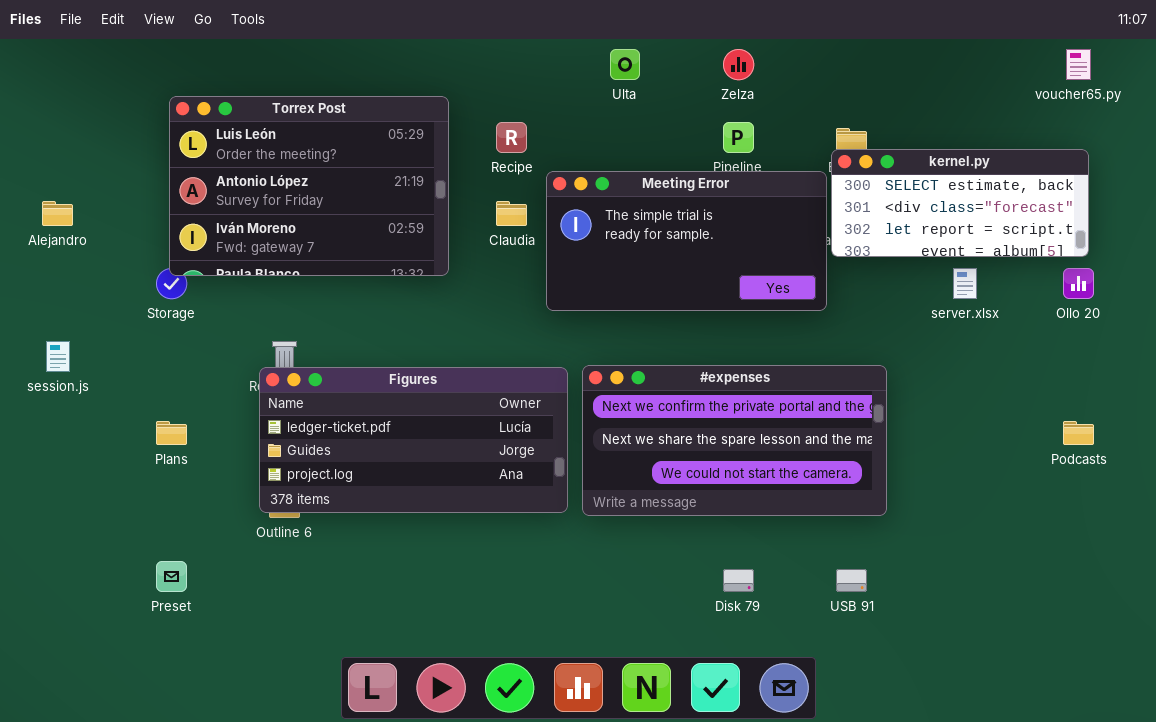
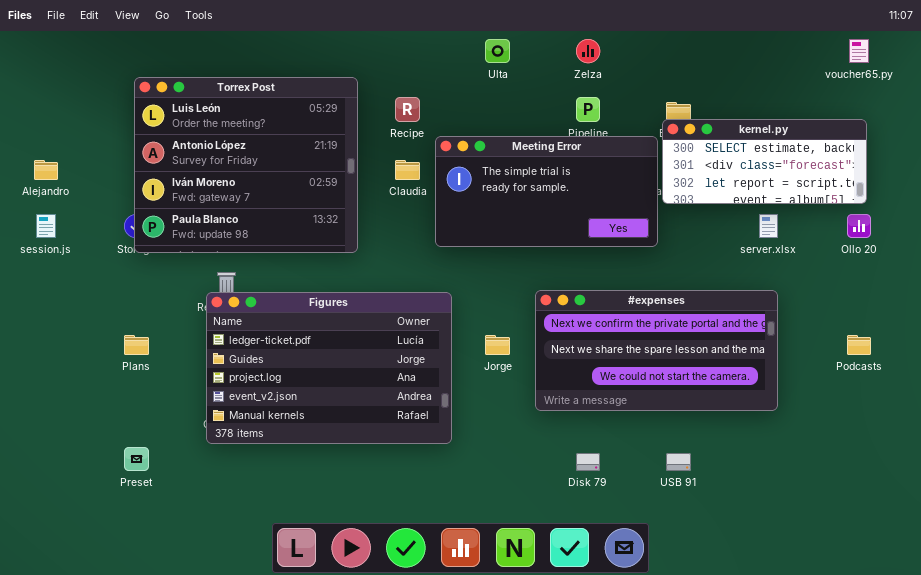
Torrex Post: [169,96,449,276] -> [134,77,358,253], resized
session.js: [46,341,70,372] -> [36,214,56,238], moved
#expenses: [582,365,887,516] -> [535,290,778,411], moved
Figures: [259,367,568,513] -> [206,292,452,444], resized

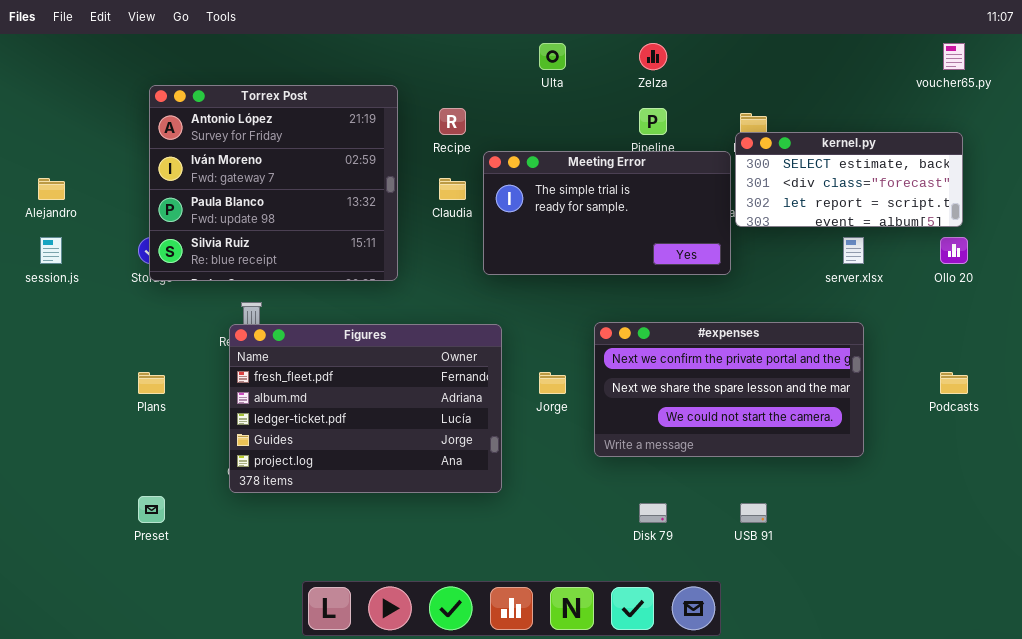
Torrex Post: [134,77,358,253] -> [149,85,398,281], scrolled down 1 row
Figures: [206,292,452,444] -> [229,324,502,493], scrolled up 2 rows

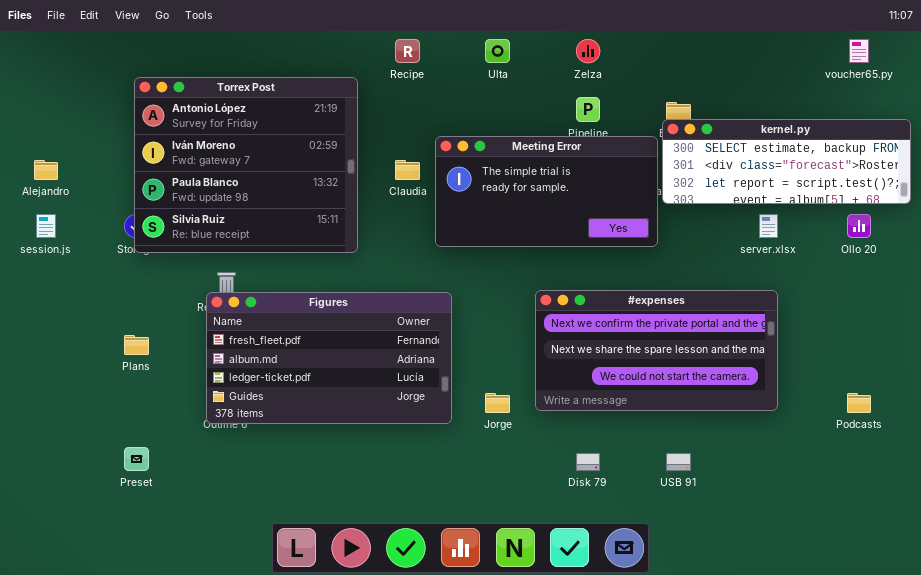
Recipe: [439,108,466,135] -> [395,39,420,63], moved
kernel.py: [735,132,963,227] -> [662,119,911,204], resized
Figures: [229,324,502,493] -> [206,292,452,424], resized
Jorge: [539,372,566,394] -> [485,393,510,413], moved
Podcasts: [940,372,968,394] -> [847,393,871,413], moved

